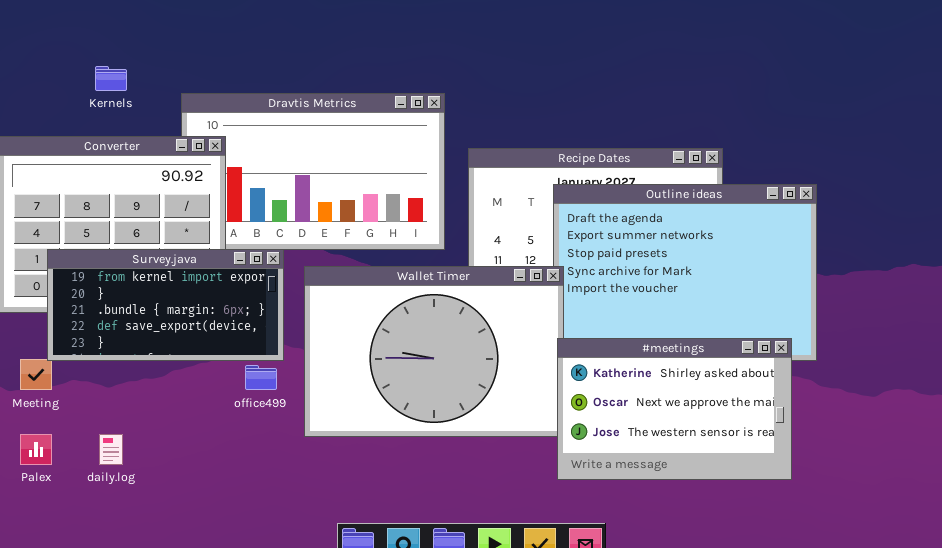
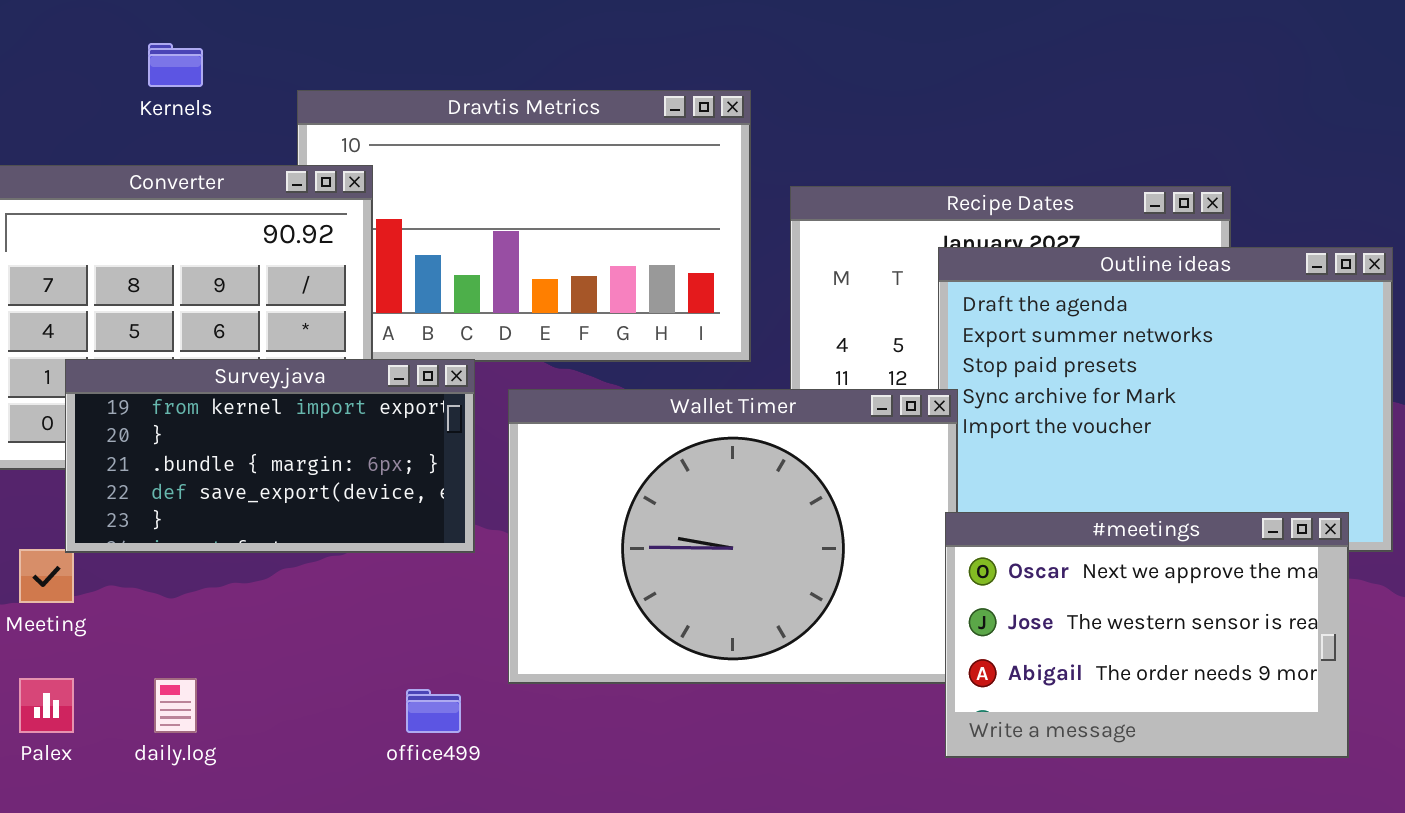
#meetings: [557,338,792,480] -> [945,512,1349,758], scrolled down 1 row
office499: [245,365,277,390] -> [406,689,461,733], moved

